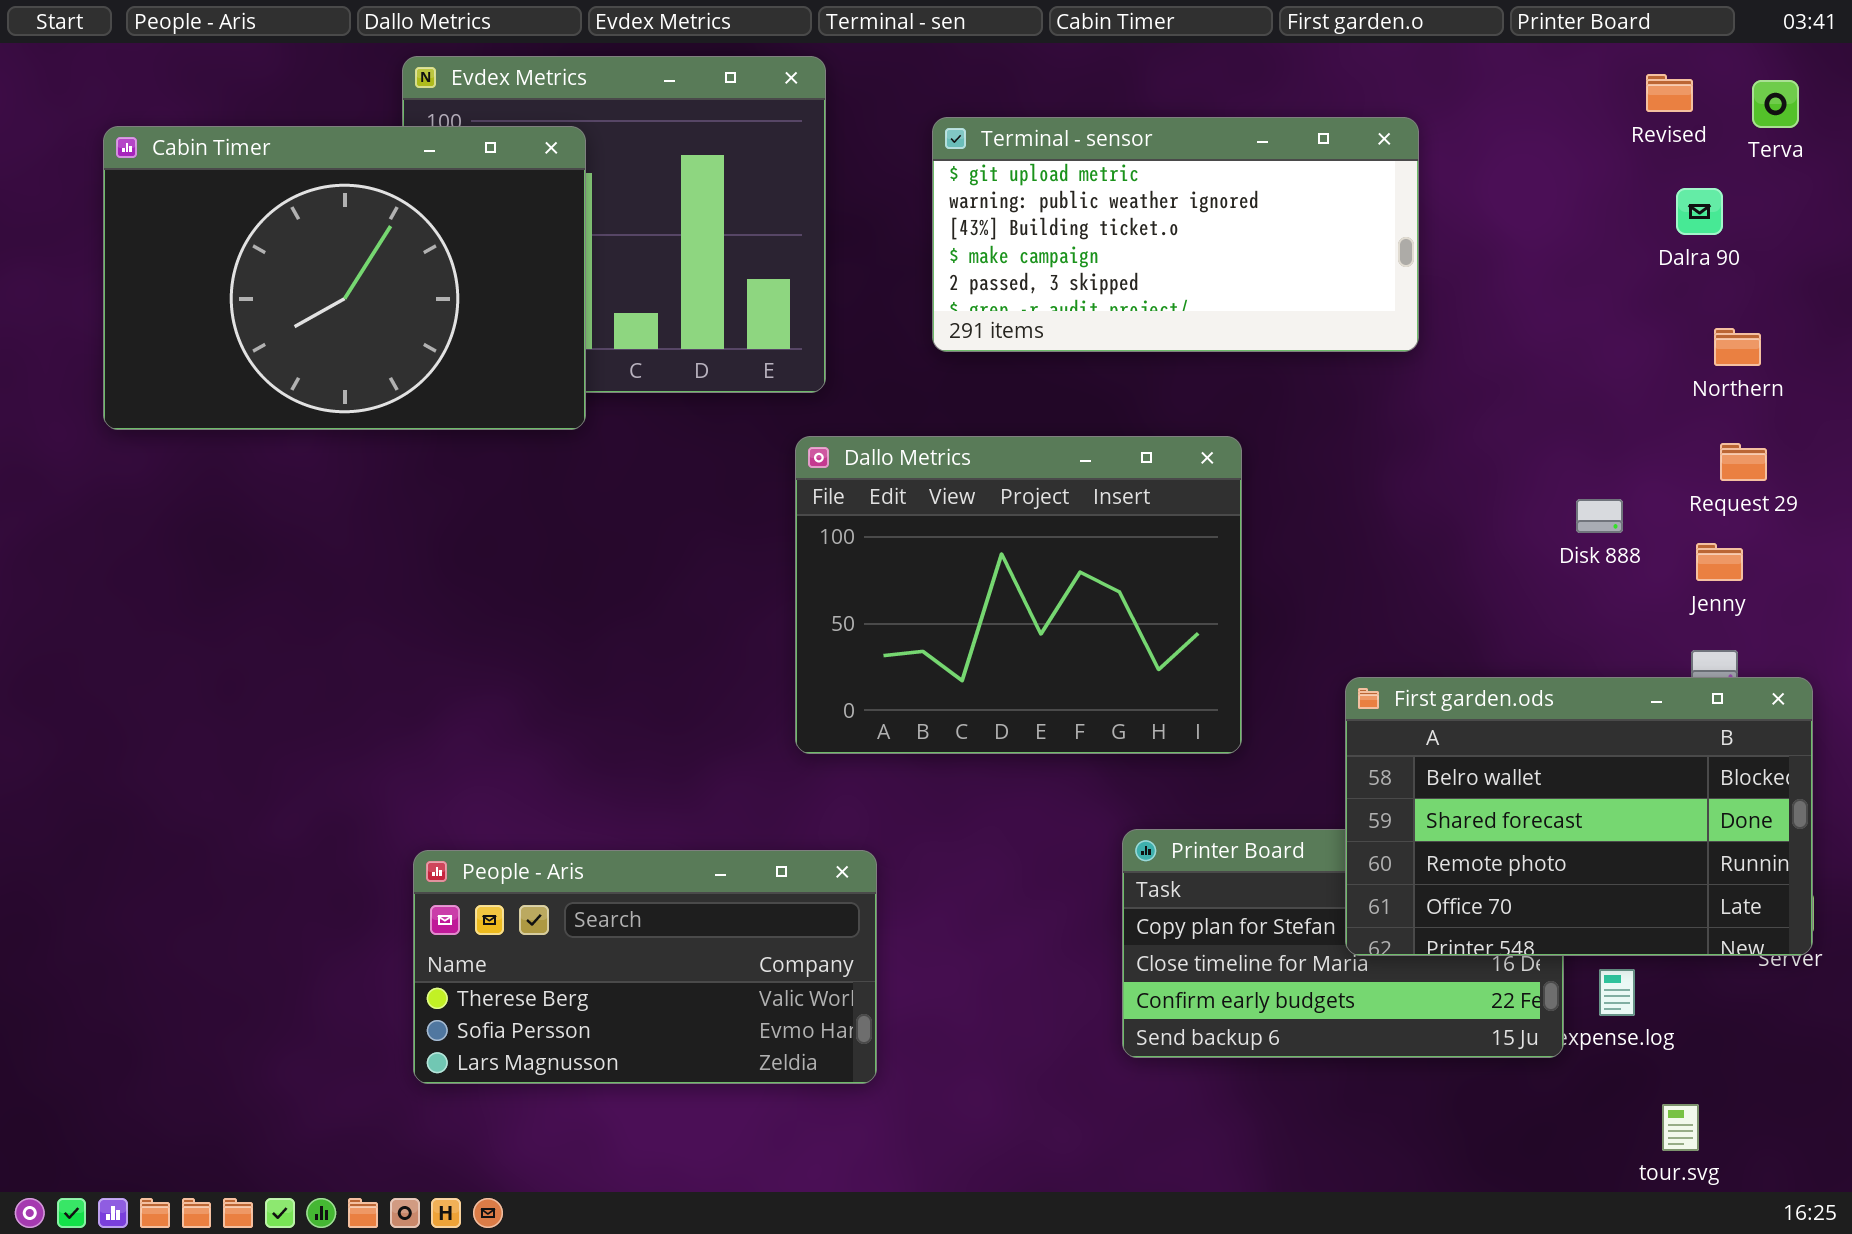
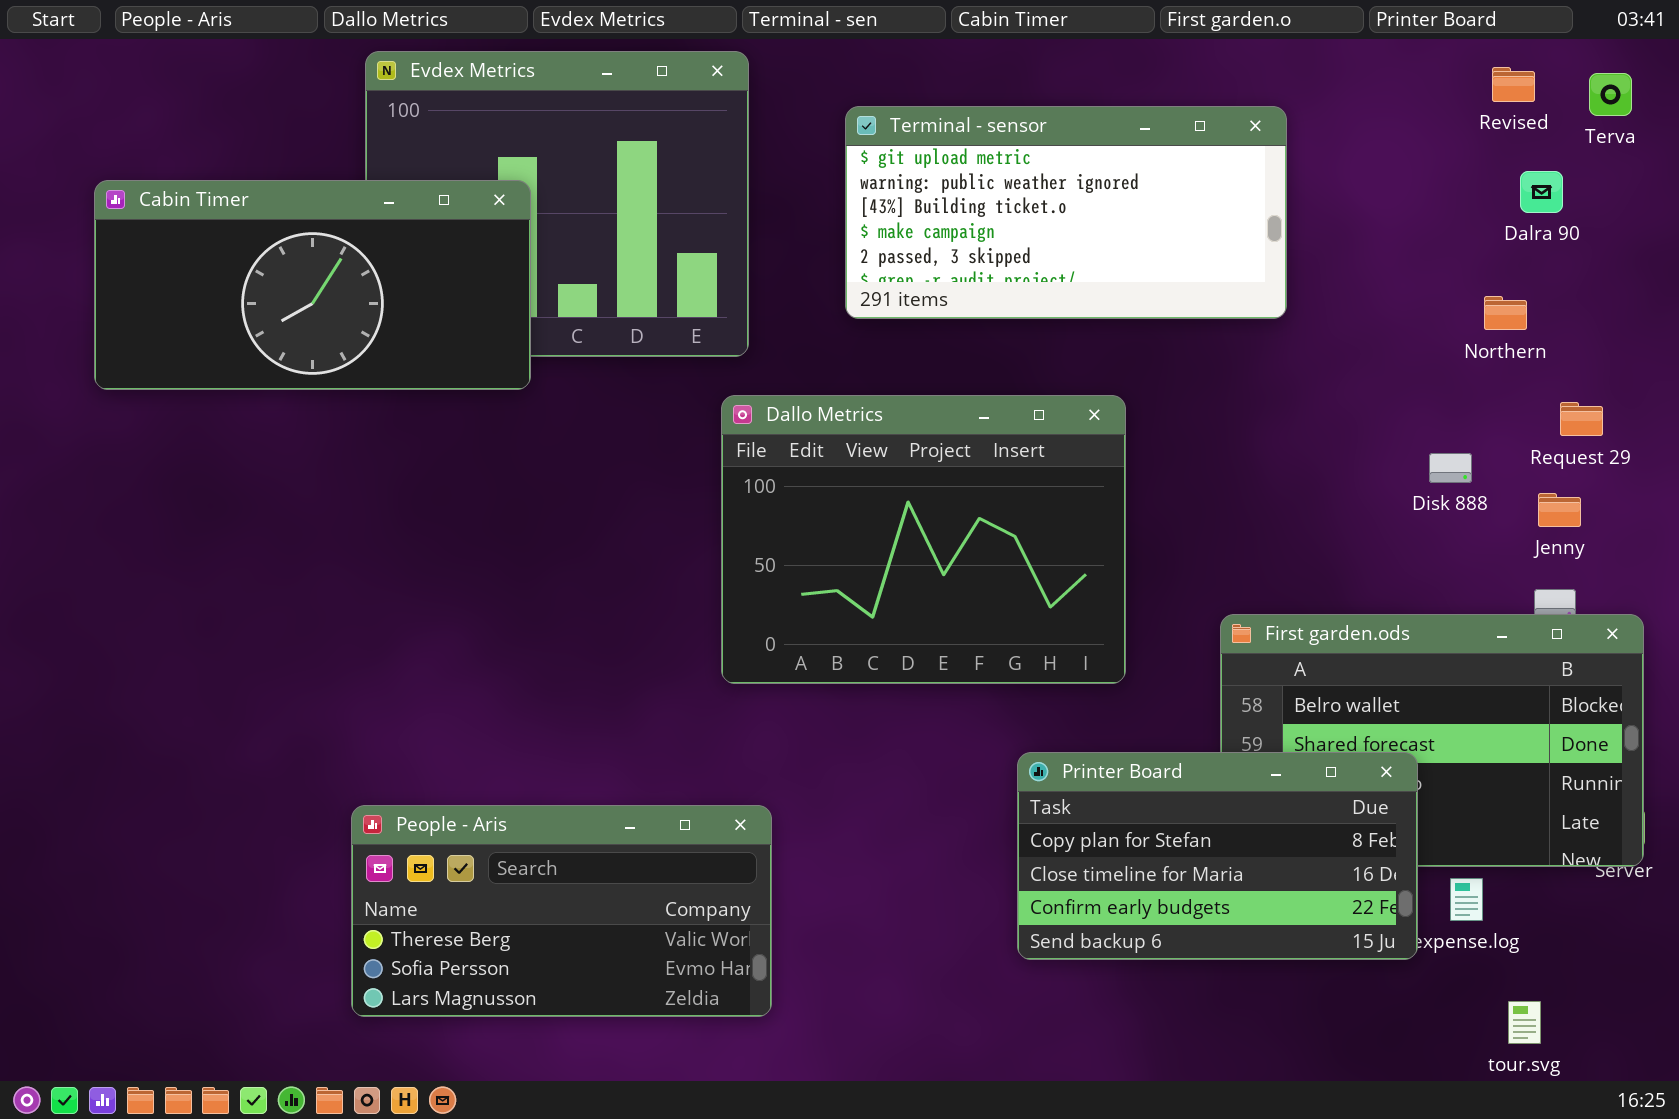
Cabin Timer: [103,126,586,430] -> [94,180,531,390], resized
Northern: [1714,328,1761,366] -> [1484,296,1527,330], moved
Printer Board: [1122,829,1564,1058] -> [1017,752,1418,960], raised
People - Aris: [413,850,877,1084] -> [351,805,772,1017], moved

